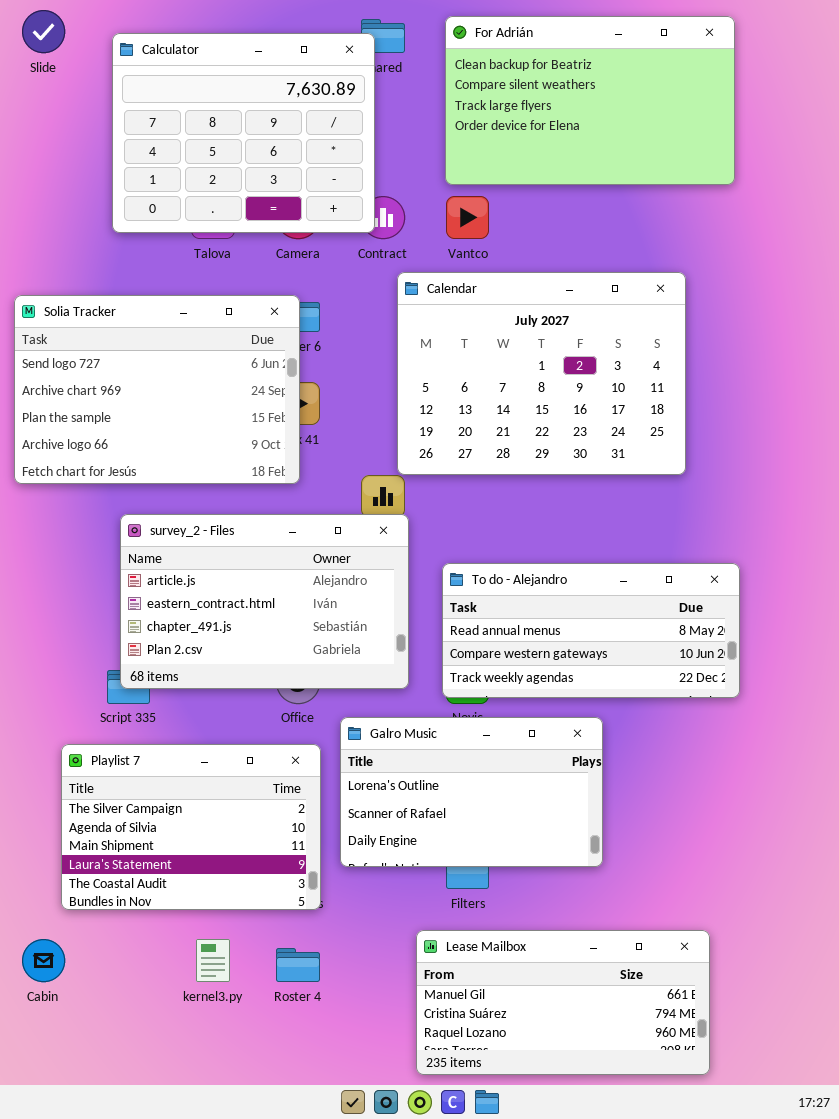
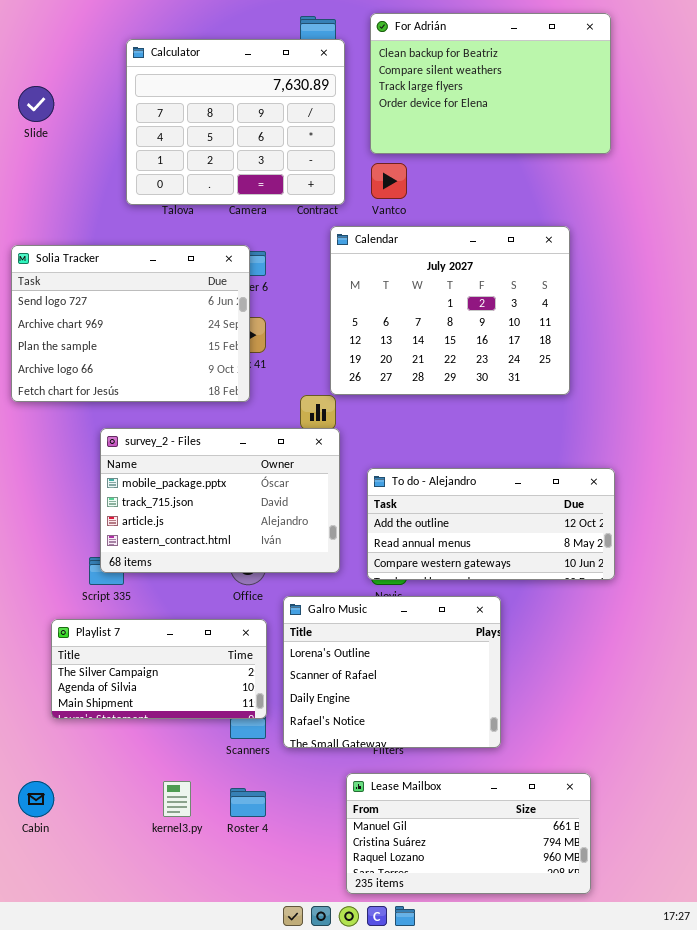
Slide: [22,10,65,53] -> [18,86,54,122], moved
Calculator: [112,33,375,233] -> [126,39,345,205], moved
survey_2 - Files: [120,514,409,689] -> [100,428,340,573], scrolled up 2 rows
To do - Alejandro: [442,563,740,698] -> [367,468,615,580], scrolled up 1 row
Galro Music: [340,717,603,867] -> [283,596,501,748], resized
Playlist 7: [61,744,321,910] -> [51,619,267,719], resized

